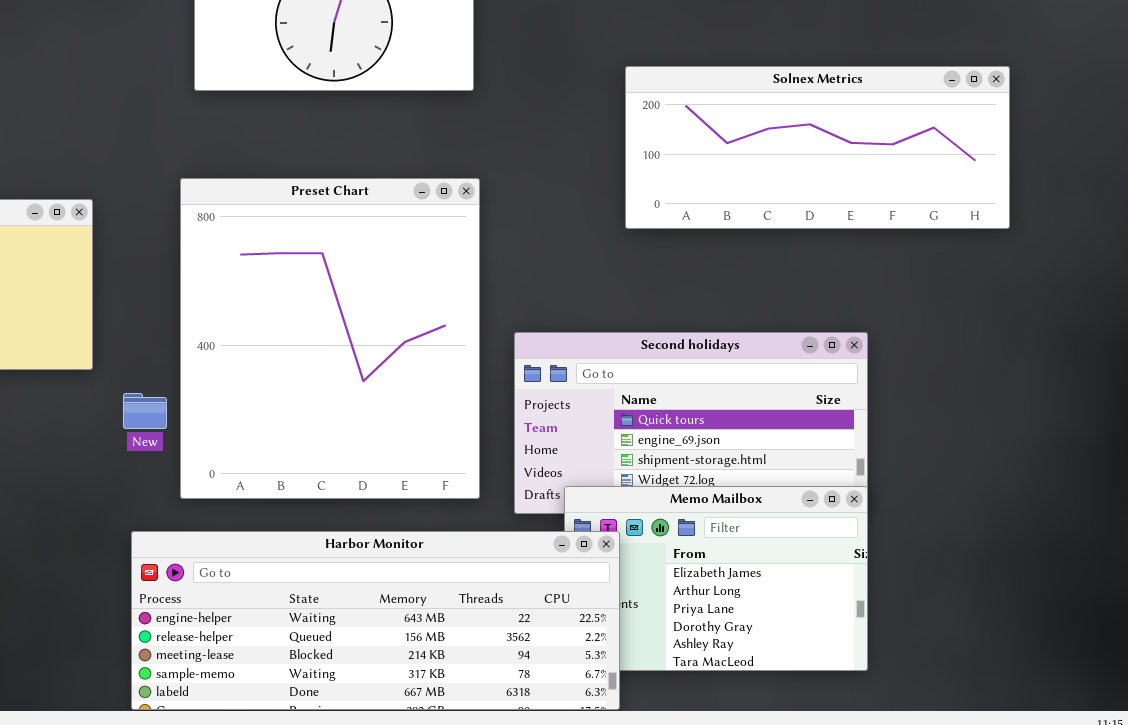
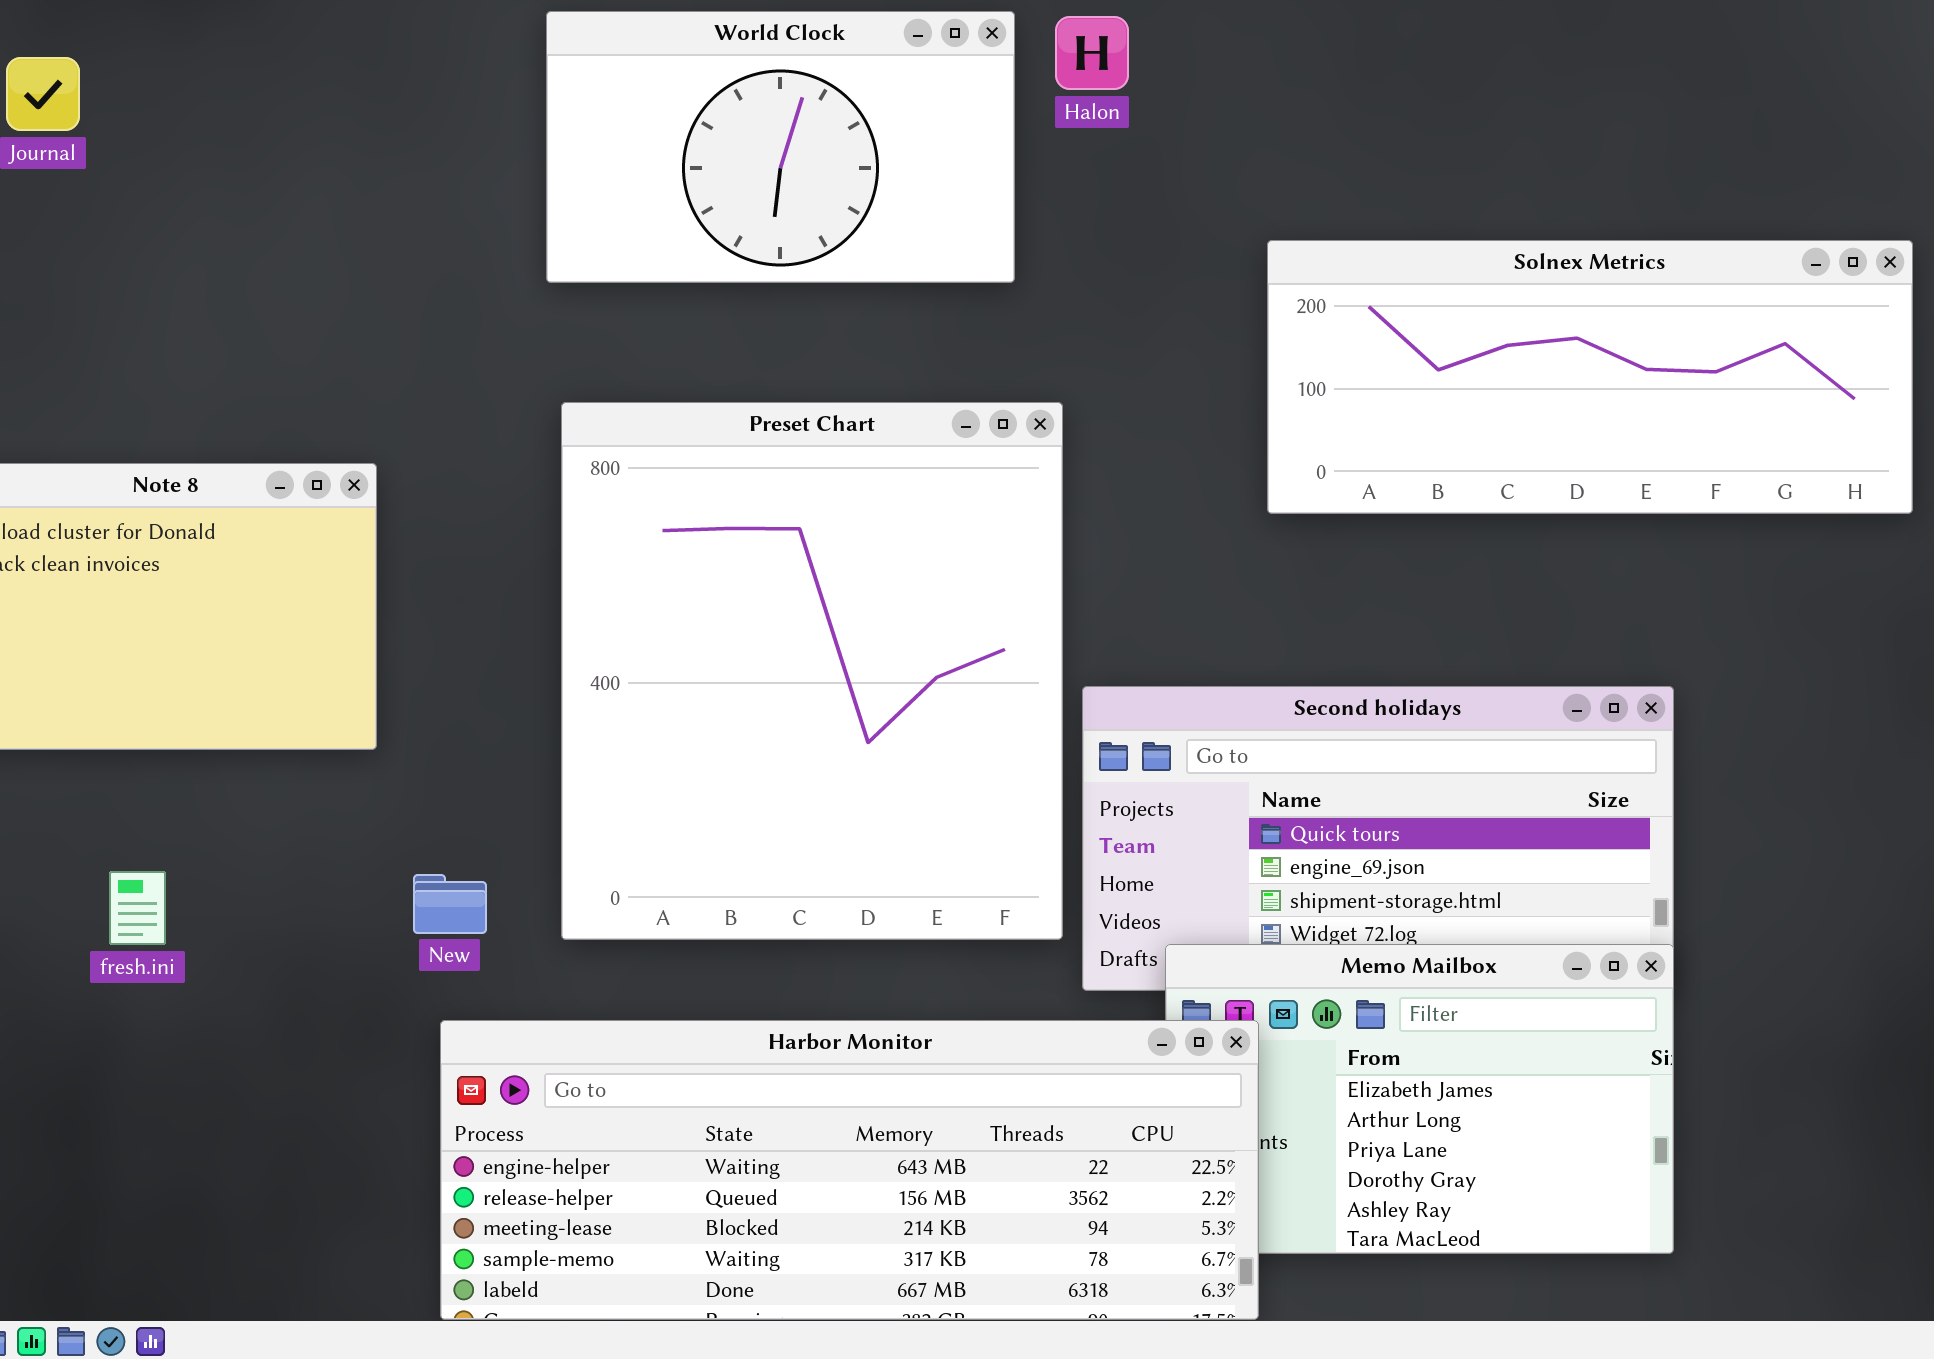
Preset Chart: [180,178,480,499] -> [561,402,1063,940], moved
New: [123,393,167,429] -> [413,874,487,934], moved

